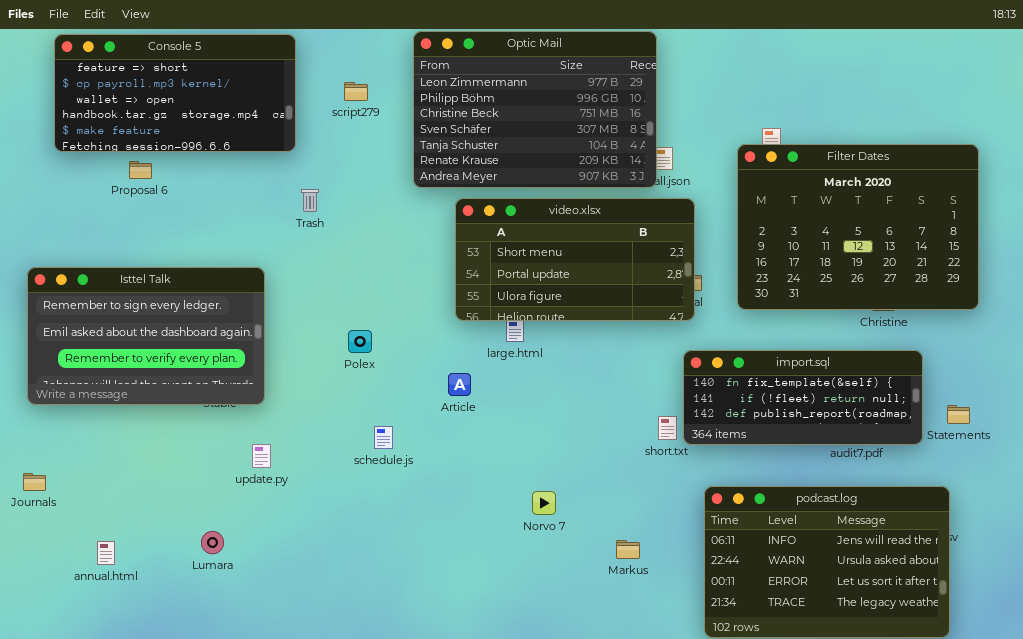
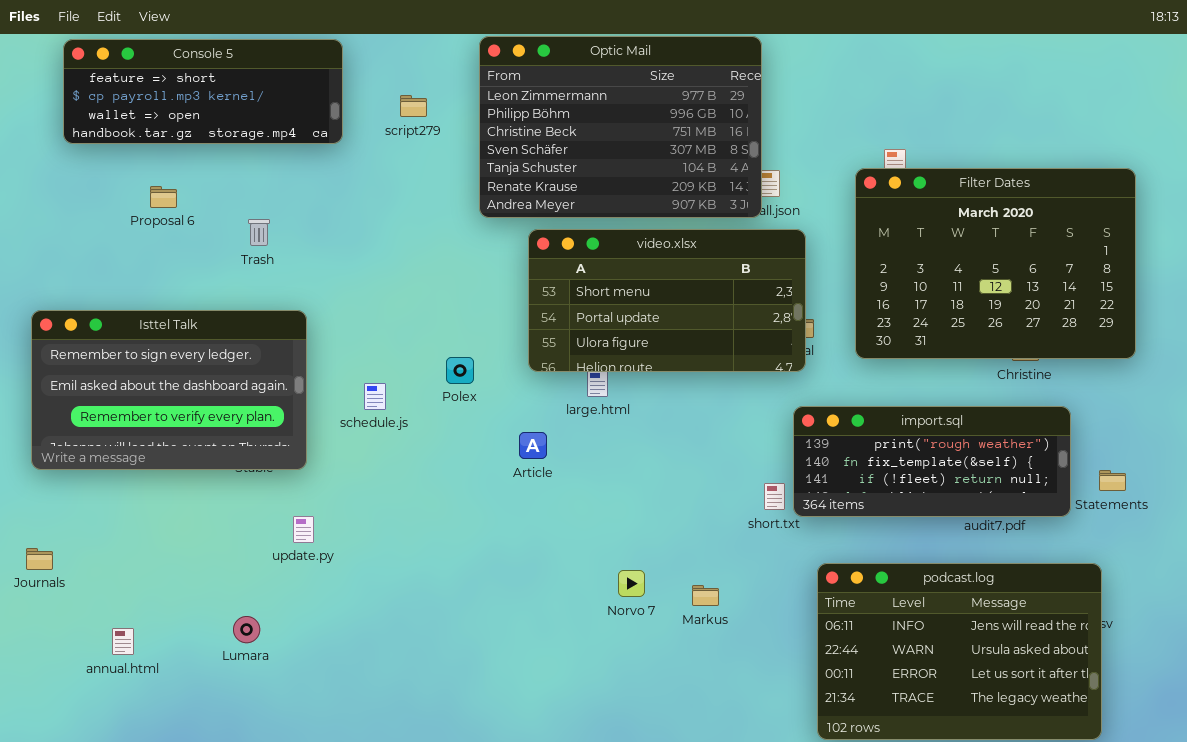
Console 5: [54,34,296,152] -> [63,39,343,144], resized
Trash: [301,189,319,212] -> [248,219,270,246], moved
Polex: [348,330,372,353] -> [446,357,474,384], moved
import.sql: [683,350,923,445] -> [793,406,1071,517], scrolled up 1 row
schedule.js: [374,426,393,449] -> [364,383,386,410], moved
Markus: [616,540,640,559] -> [692,585,719,606], moved

